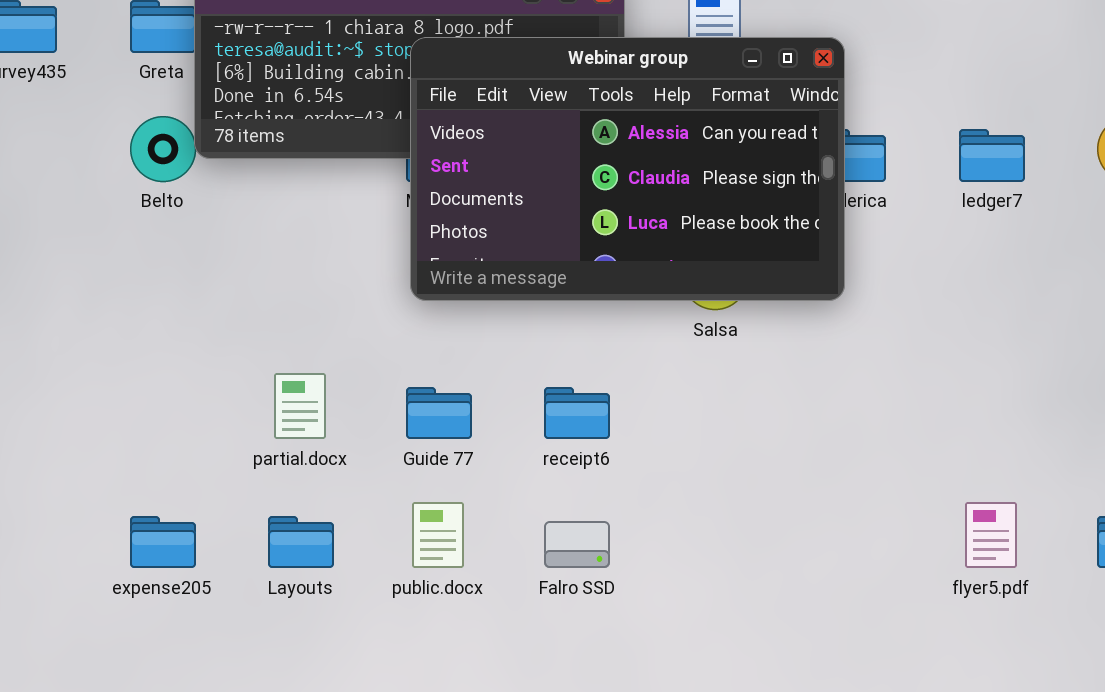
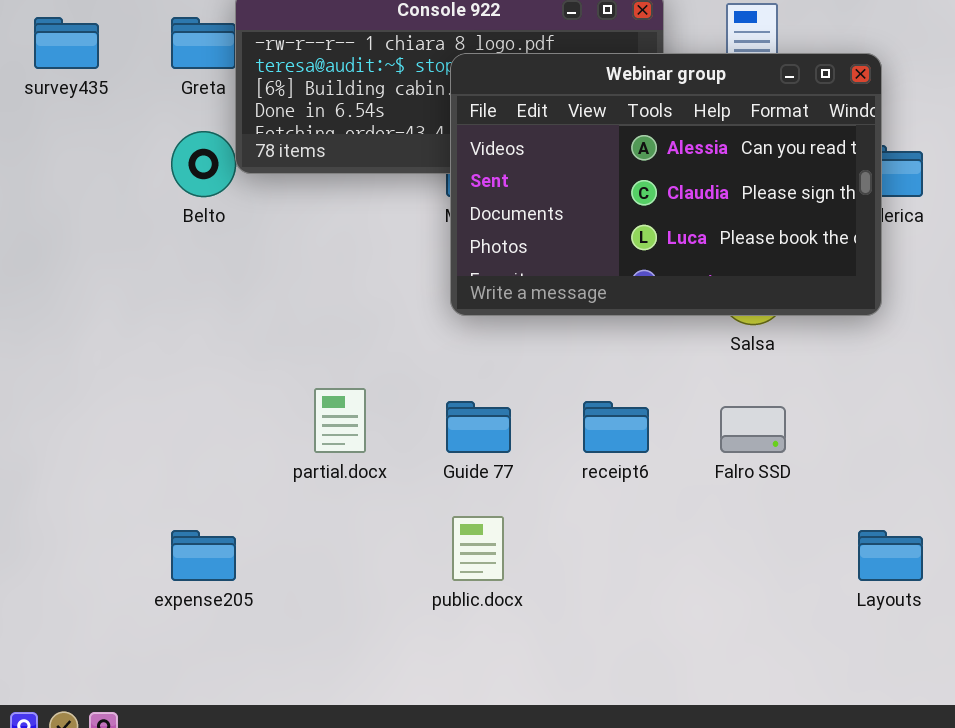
Layouts: [268,516,334,568] -> [858,530,923,581], moved
Falro SSD: [544,521,610,568] -> [720,406,786,453], moved

